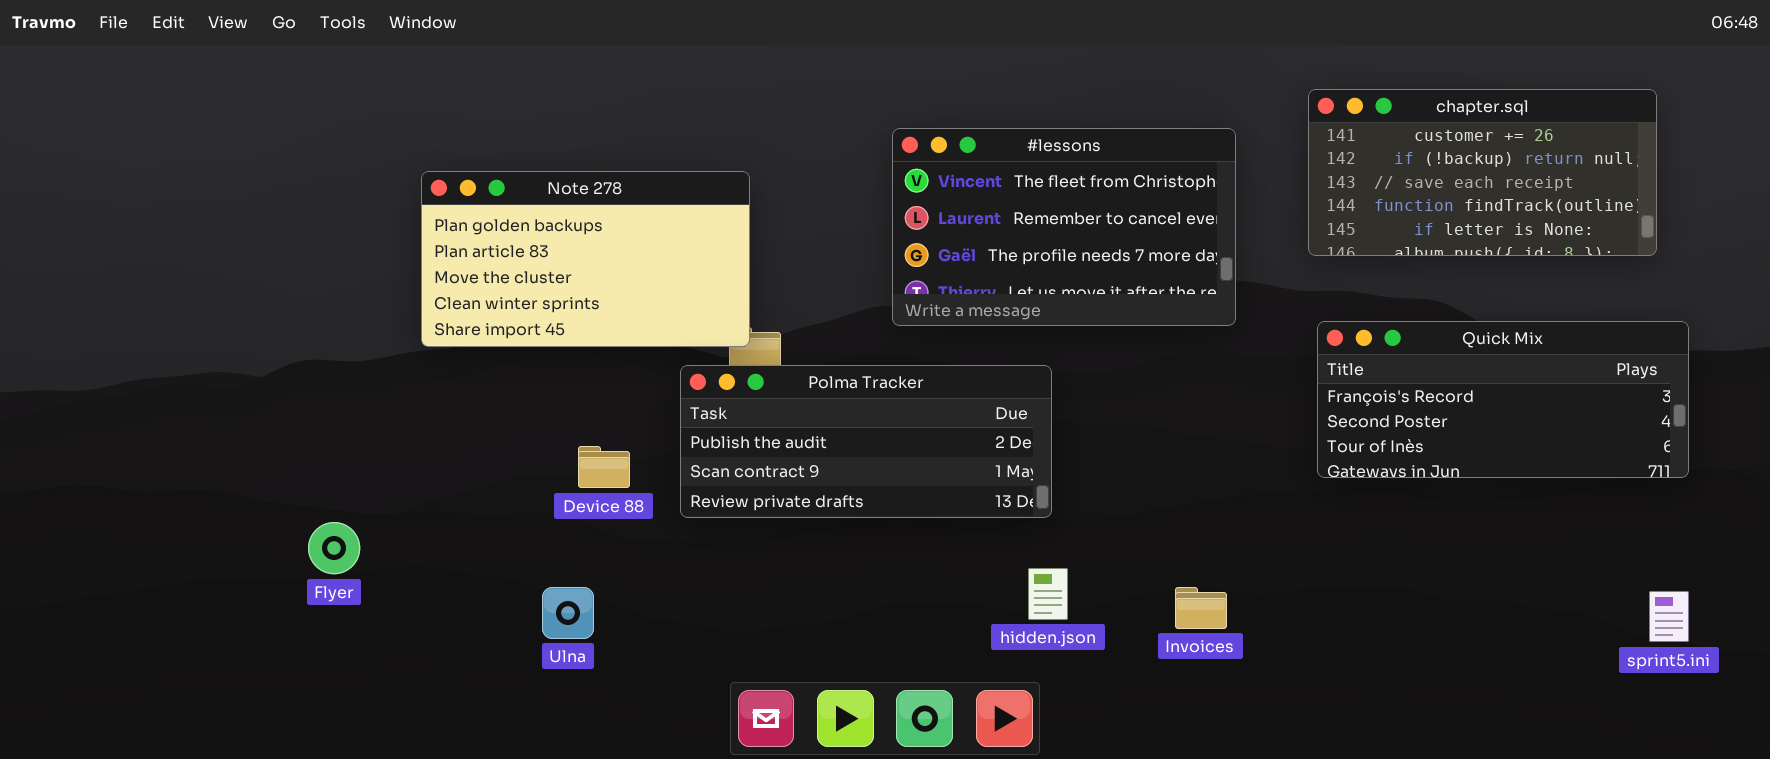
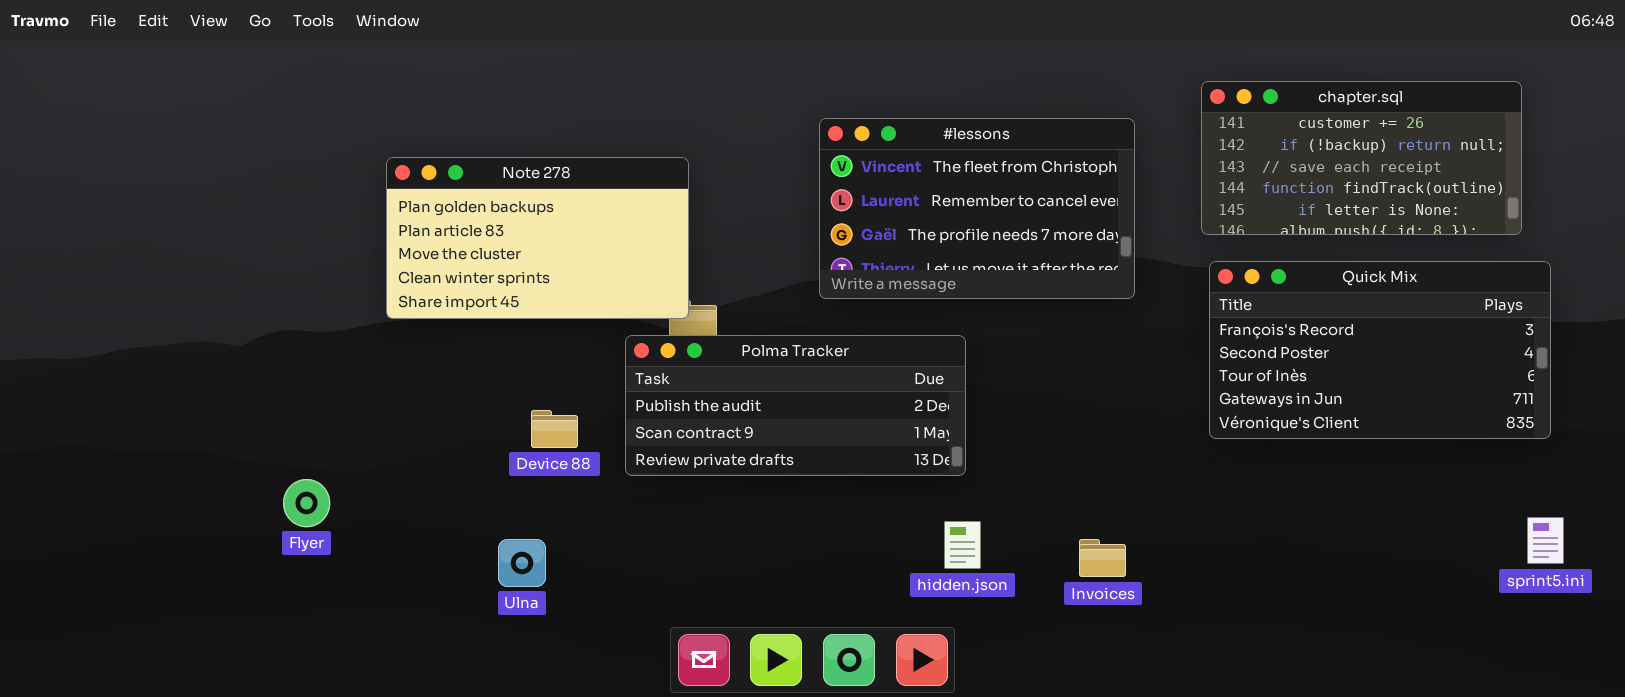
Quick Mix: [1317,321,1689,478] -> [1209,261,1551,439], resized
sprint5.ini: [1649,591,1689,642] -> [1527,517,1564,564], moved

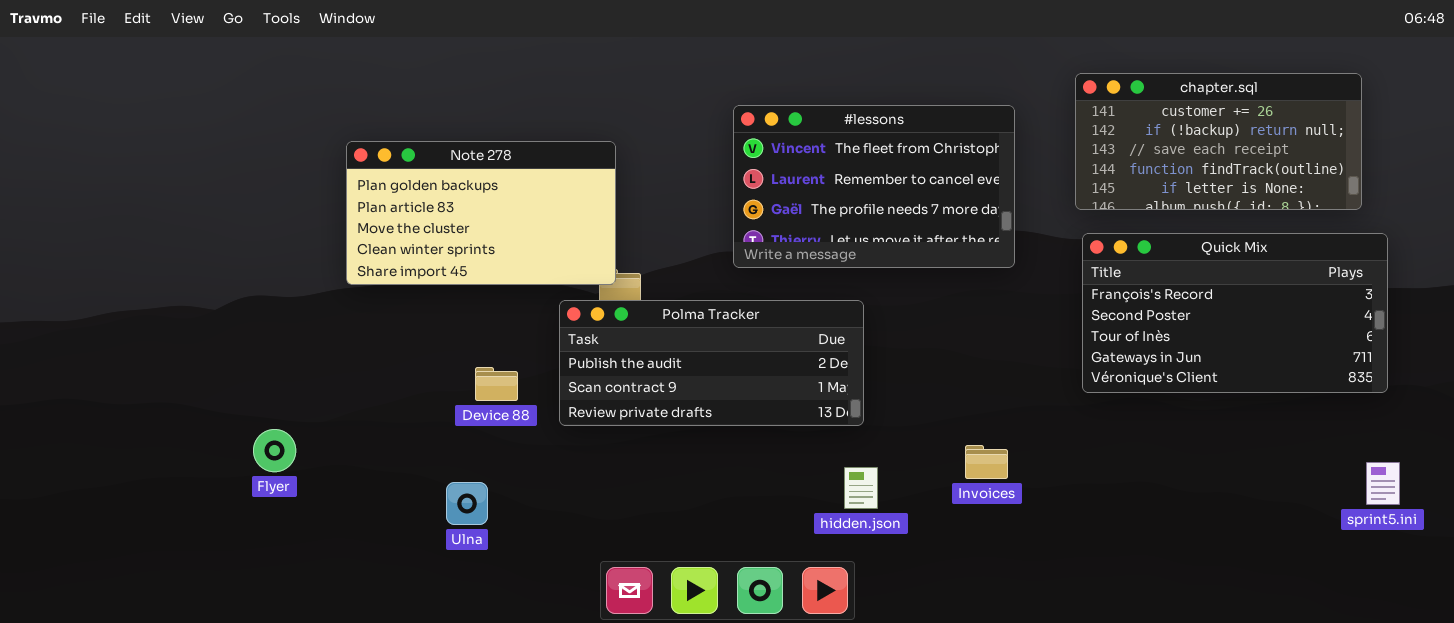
Invoices: [1079,539,1126,577] -> [965,445,1008,479], moved

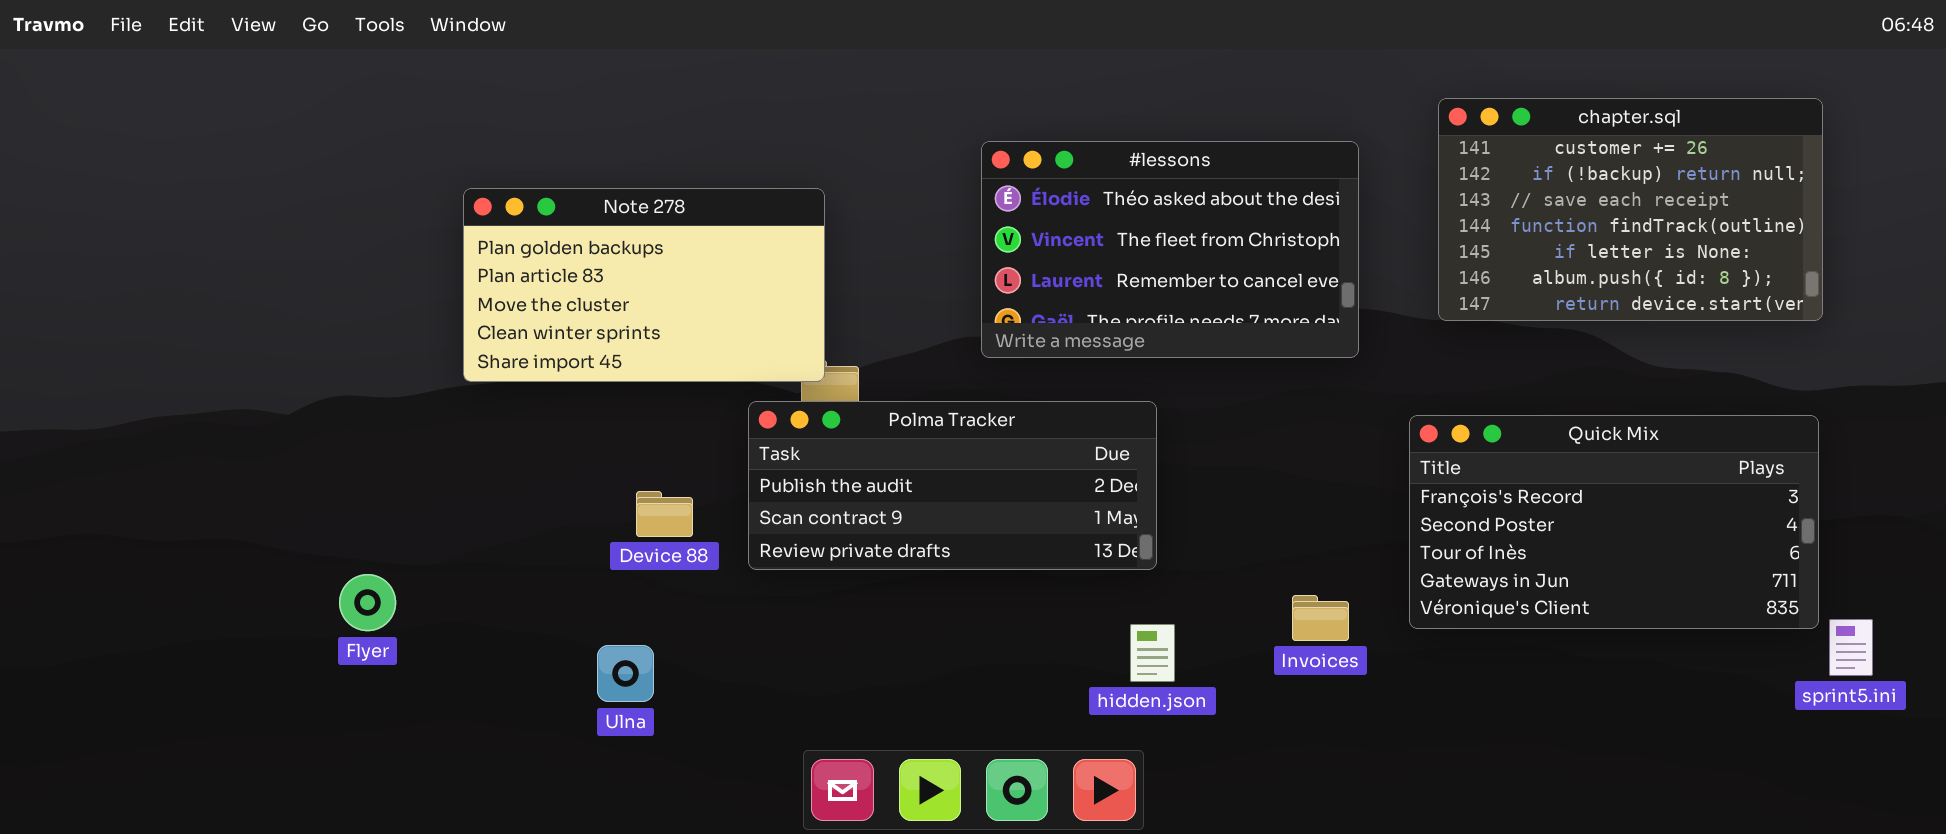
chapter.sql: [1075,73,1362,210] -> [1438,98,1823,321], resized
#lessons: [733,105,1015,268] -> [981,141,1359,358], scrolled up 1 row
Quick Mix: [1082,233,1388,393] -> [1409,415,1819,629], moved

